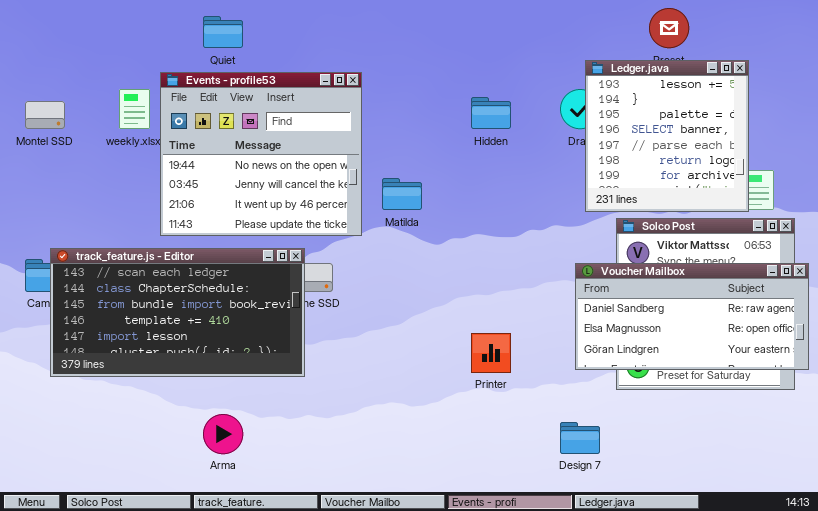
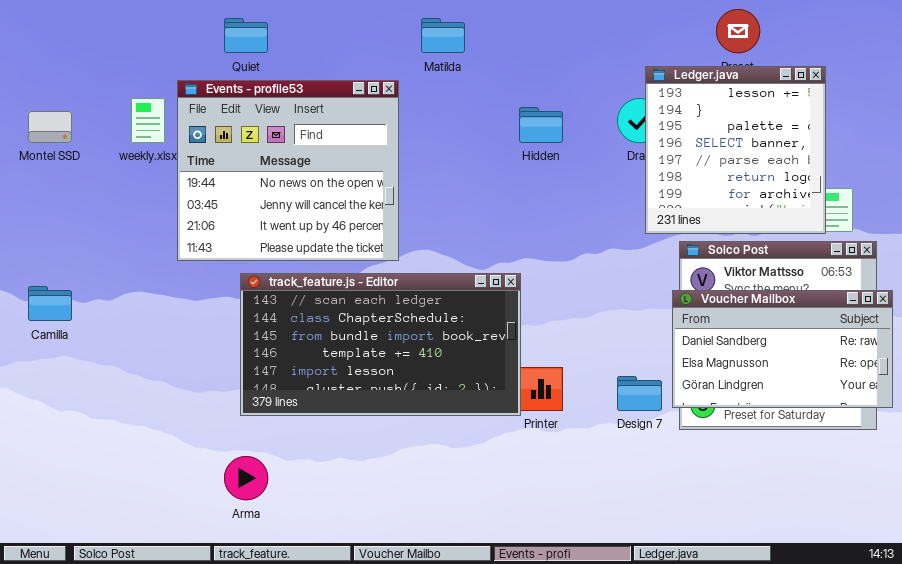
Matilda: [382,178,422,210] -> [421,18,465,53], moved
track_feature.js - Editor: [50,248,305,377] -> [240,273,521,416], moved
Voucher Mailbox: [575,263,809,370] -> [672,290,893,408], resized
Design 7: [560,422,600,454] -> [617,376,662,411], moved

